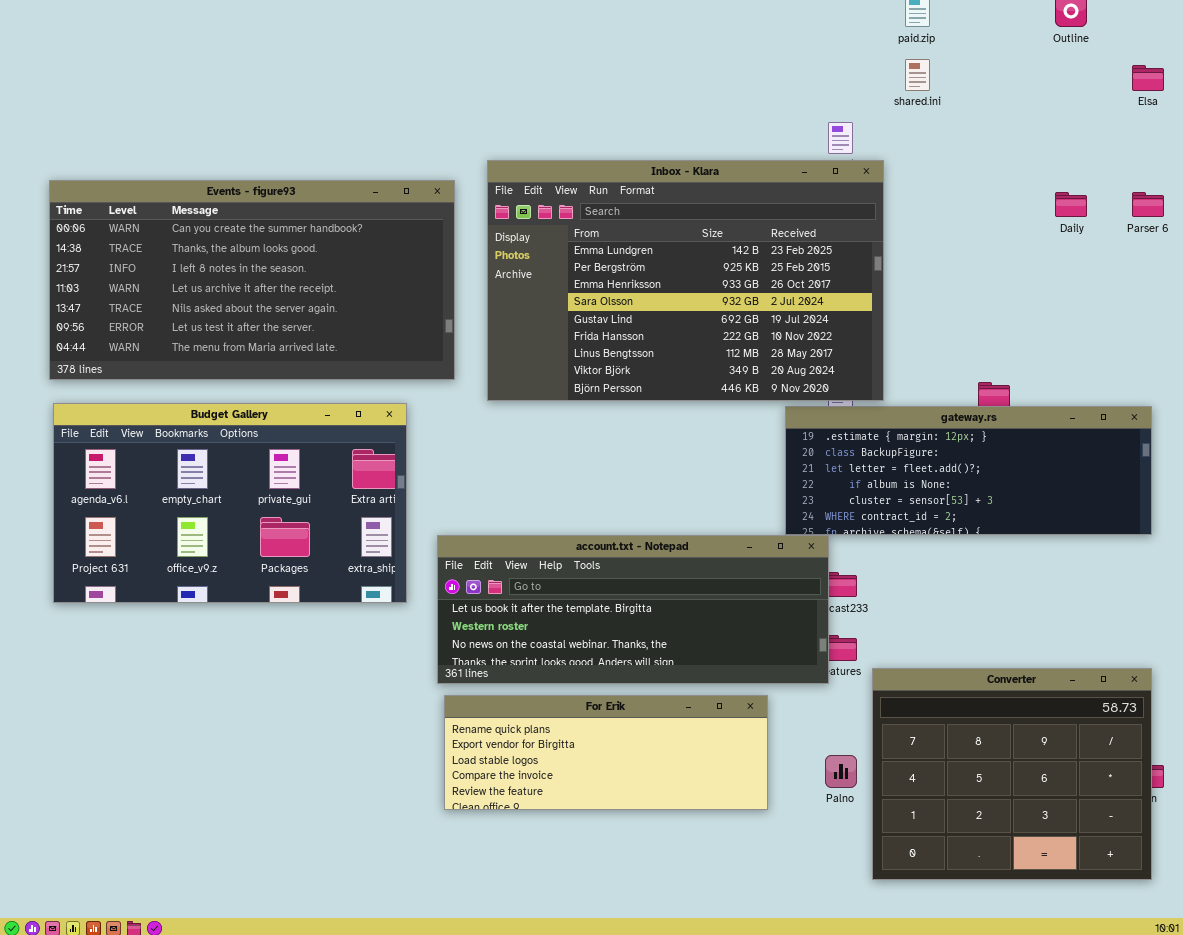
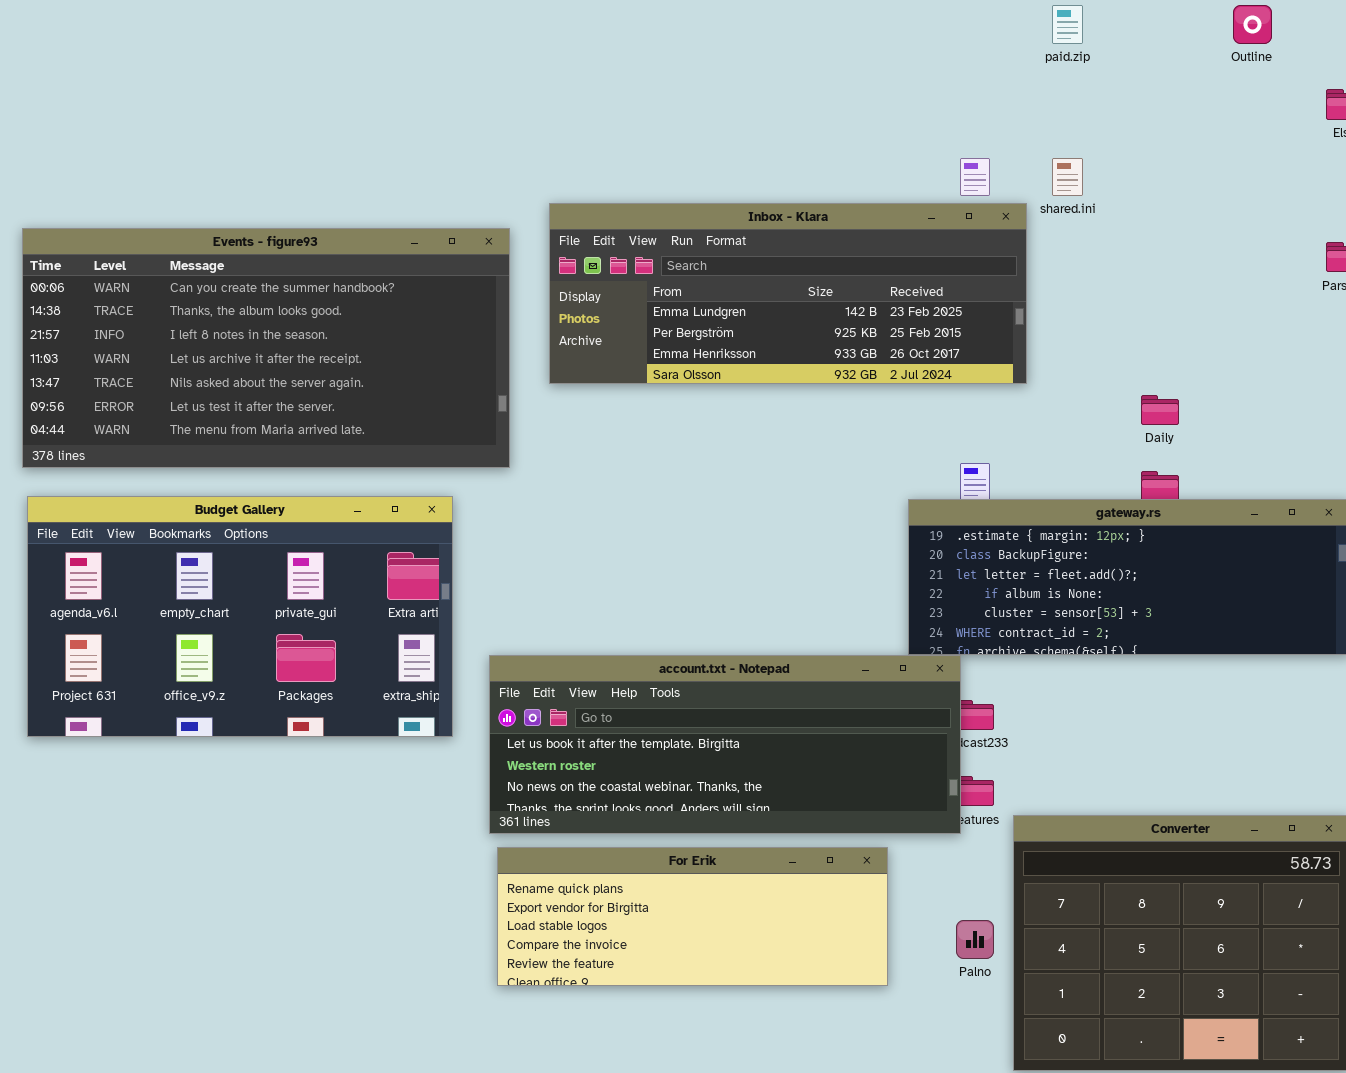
shared.ini: [905,59,930,91] -> [1052,158,1083,196], moved
Inbox - Klara: [487,160,884,401] -> [549,203,1027,384], resized
Daily: [1055,192,1087,217] -> [1141,395,1179,425], moved

